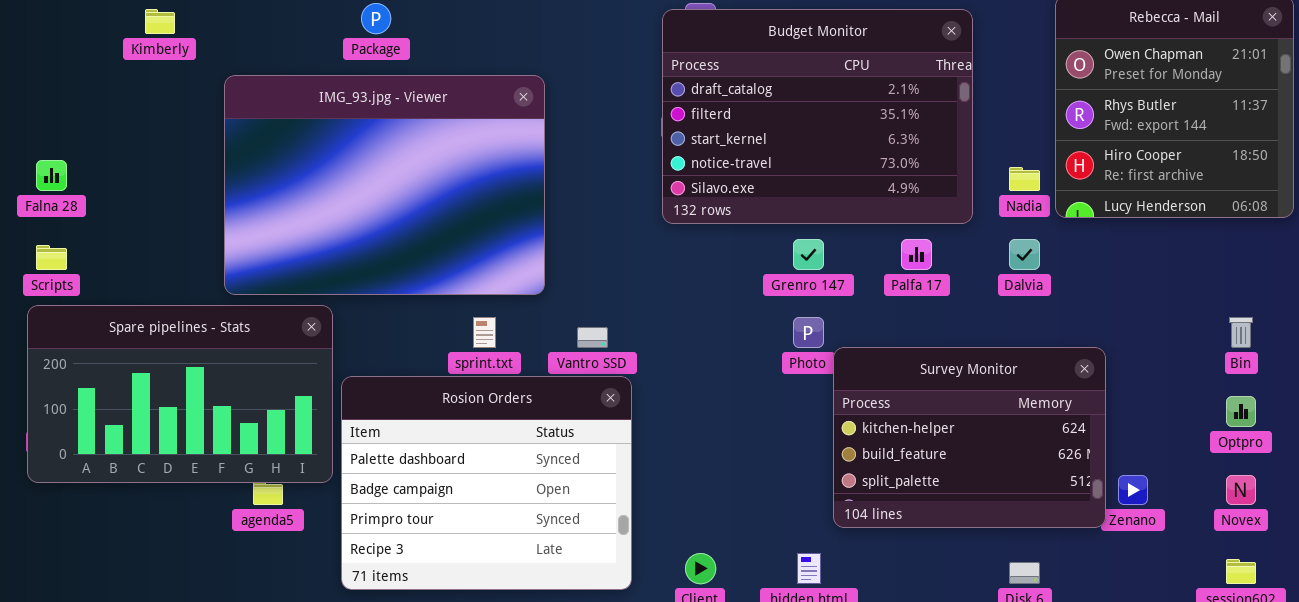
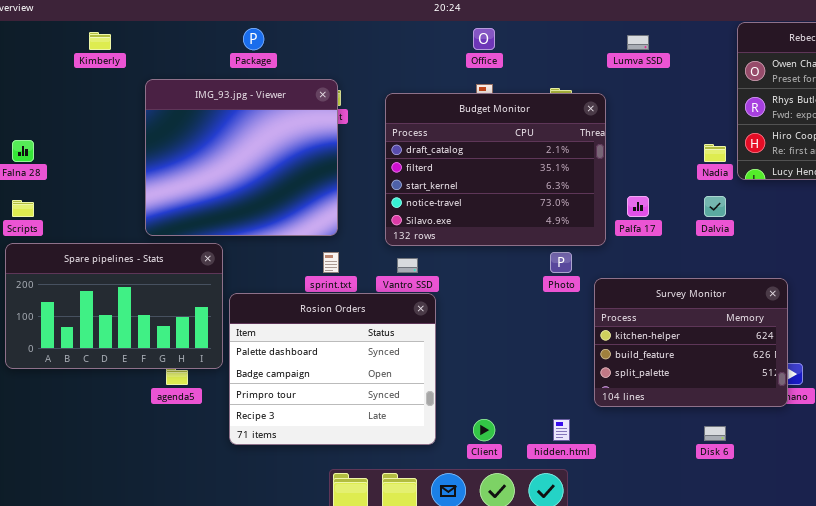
Budget Monitor: [662,9,973,224] -> [385,93,606,246], moved
IMG_93.jpg - Viewer: [224,75,545,295] -> [145,79,338,236], resized
Survey Monitor: [833,347,1106,528] -> [594,278,788,407], moved

